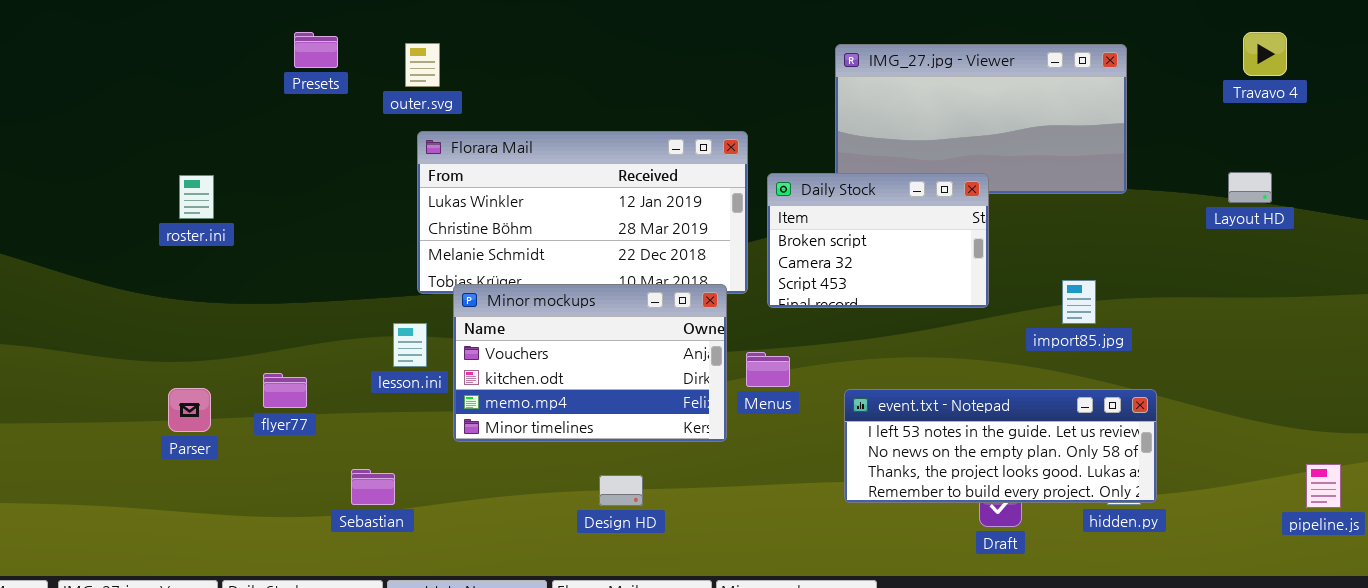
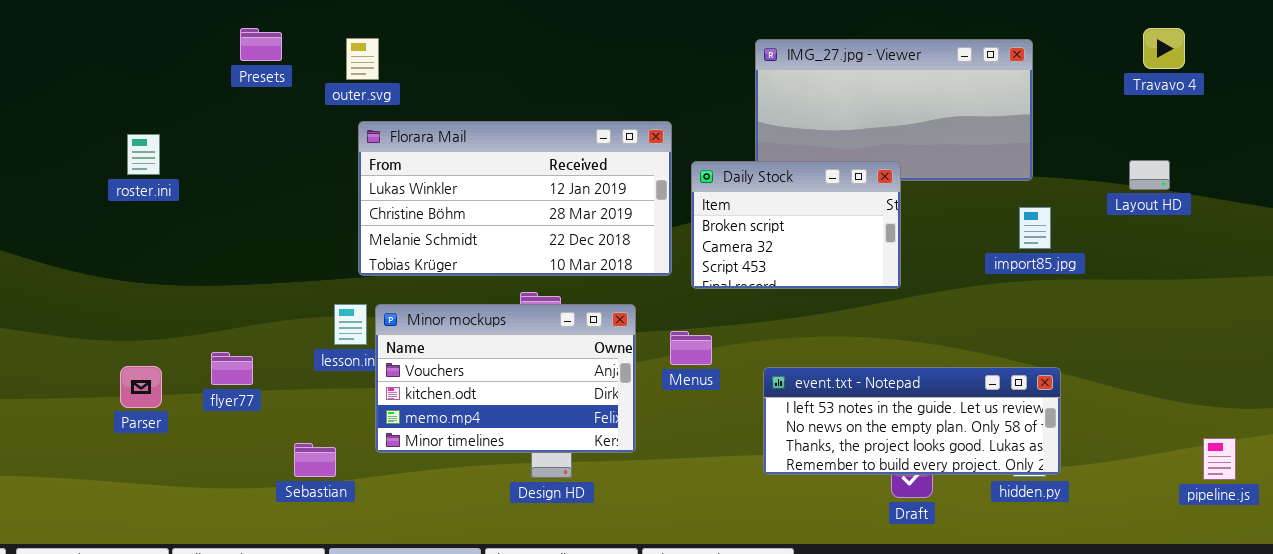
roster.ini: [179,175,214,219] -> [127,134,160,175], moved
import85.jpg: [1062,280,1096,324] -> [1019,207,1051,249], moved
Minor mockups: [453,284,727,442] -> [375,304,636,453], moved

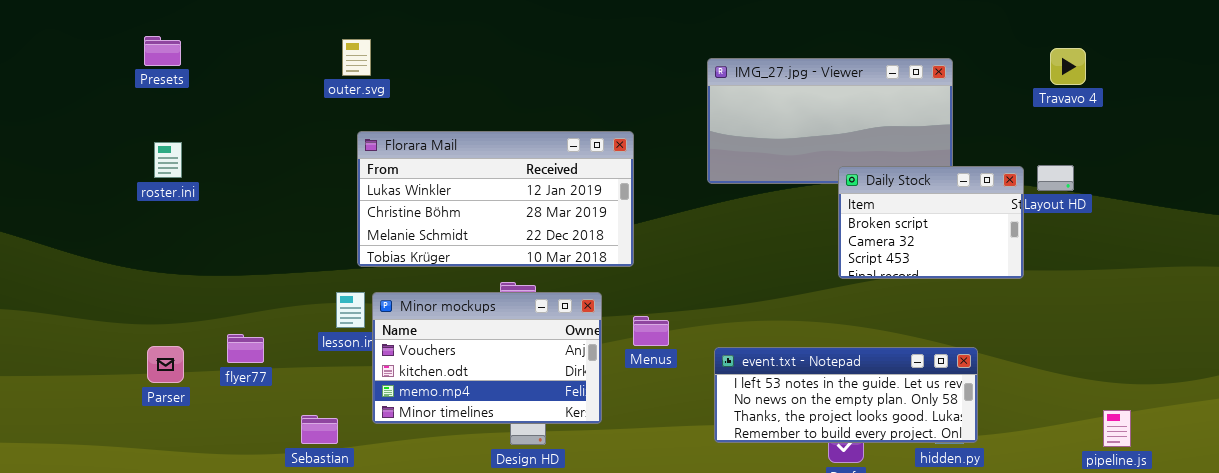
Presets: [240,28,282,61] -> [144,36,181,66], moved
outer.svg: [346,38,379,80] -> [342,39,371,76], moved
Daily Stock: [691,161,901,289] -> [838,166,1024,279], moved

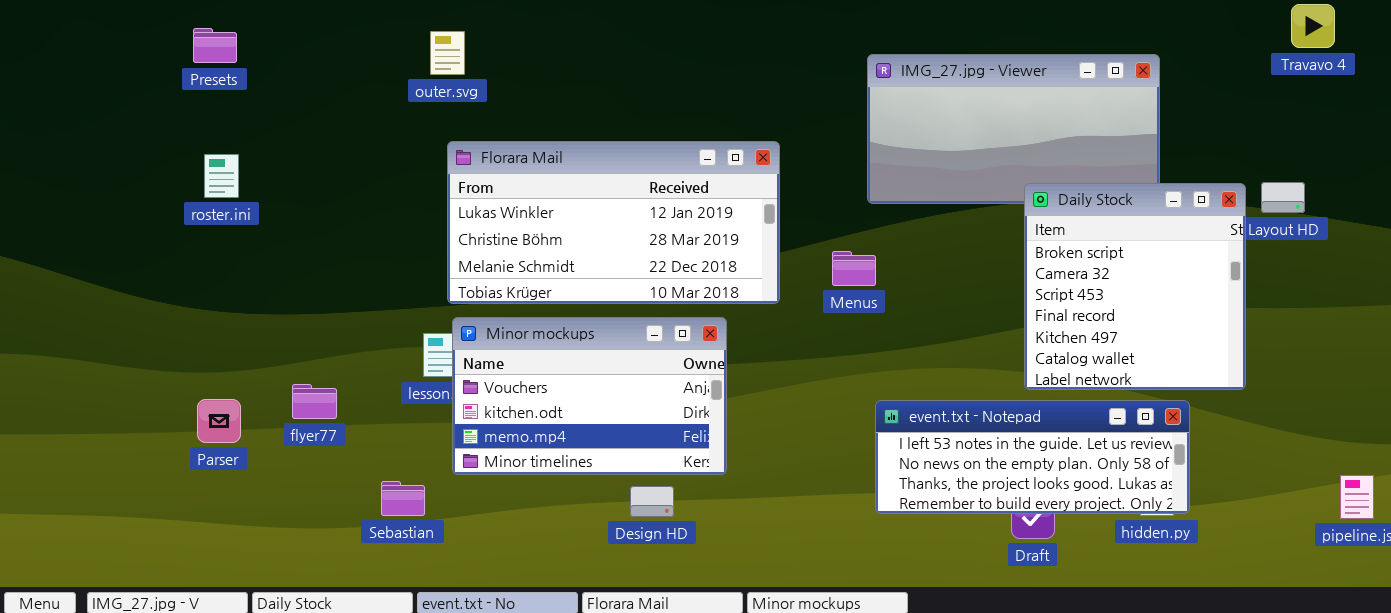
Travavo 4: [1050,48,1086,85] -> [1291,4,1335,48], moved
Daily Stock: [838,166,1024,279] -> [1024,183,1246,390], resized
Minor mockups: [372,292,602,424] -> [452,317,727,475], moved
Menus: [633,316,669,346] -> [832,251,876,286], moved

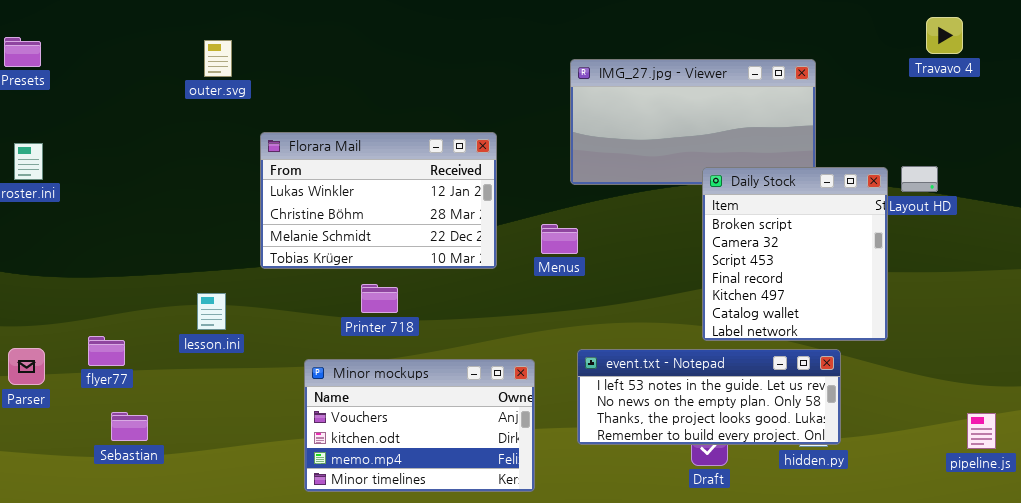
Florara Mail: [447,141,780,304] -> [260,132,497,269], resized
Minor mockups: [452,317,727,475] -> [304,359,535,492], moved
Sebastian: [381,481,425,516] -> [111,412,148,441], moved

